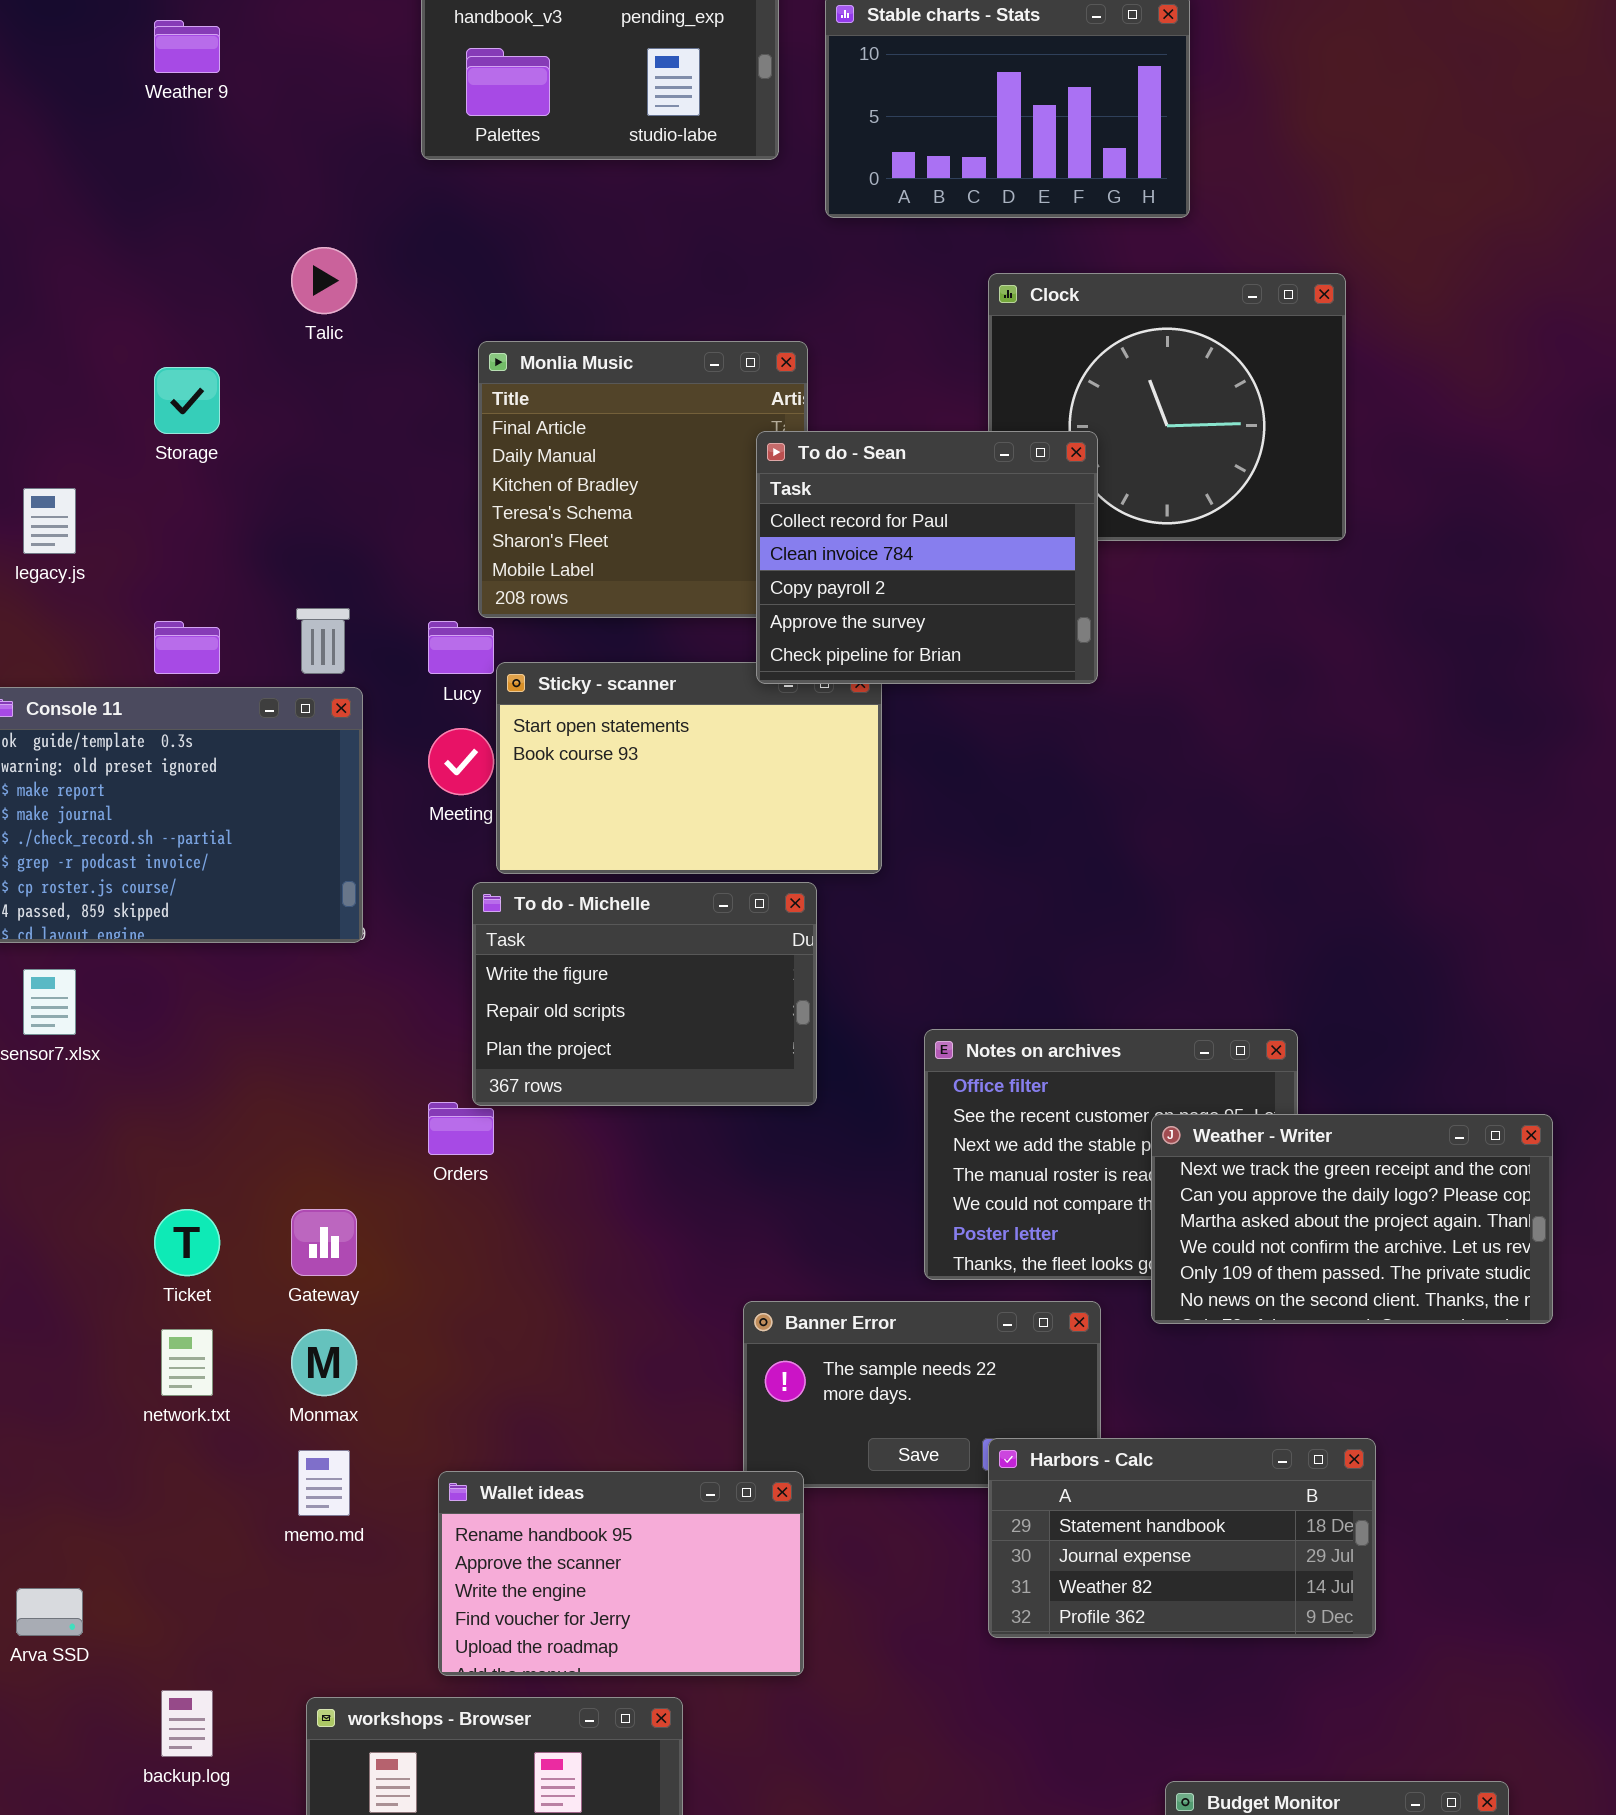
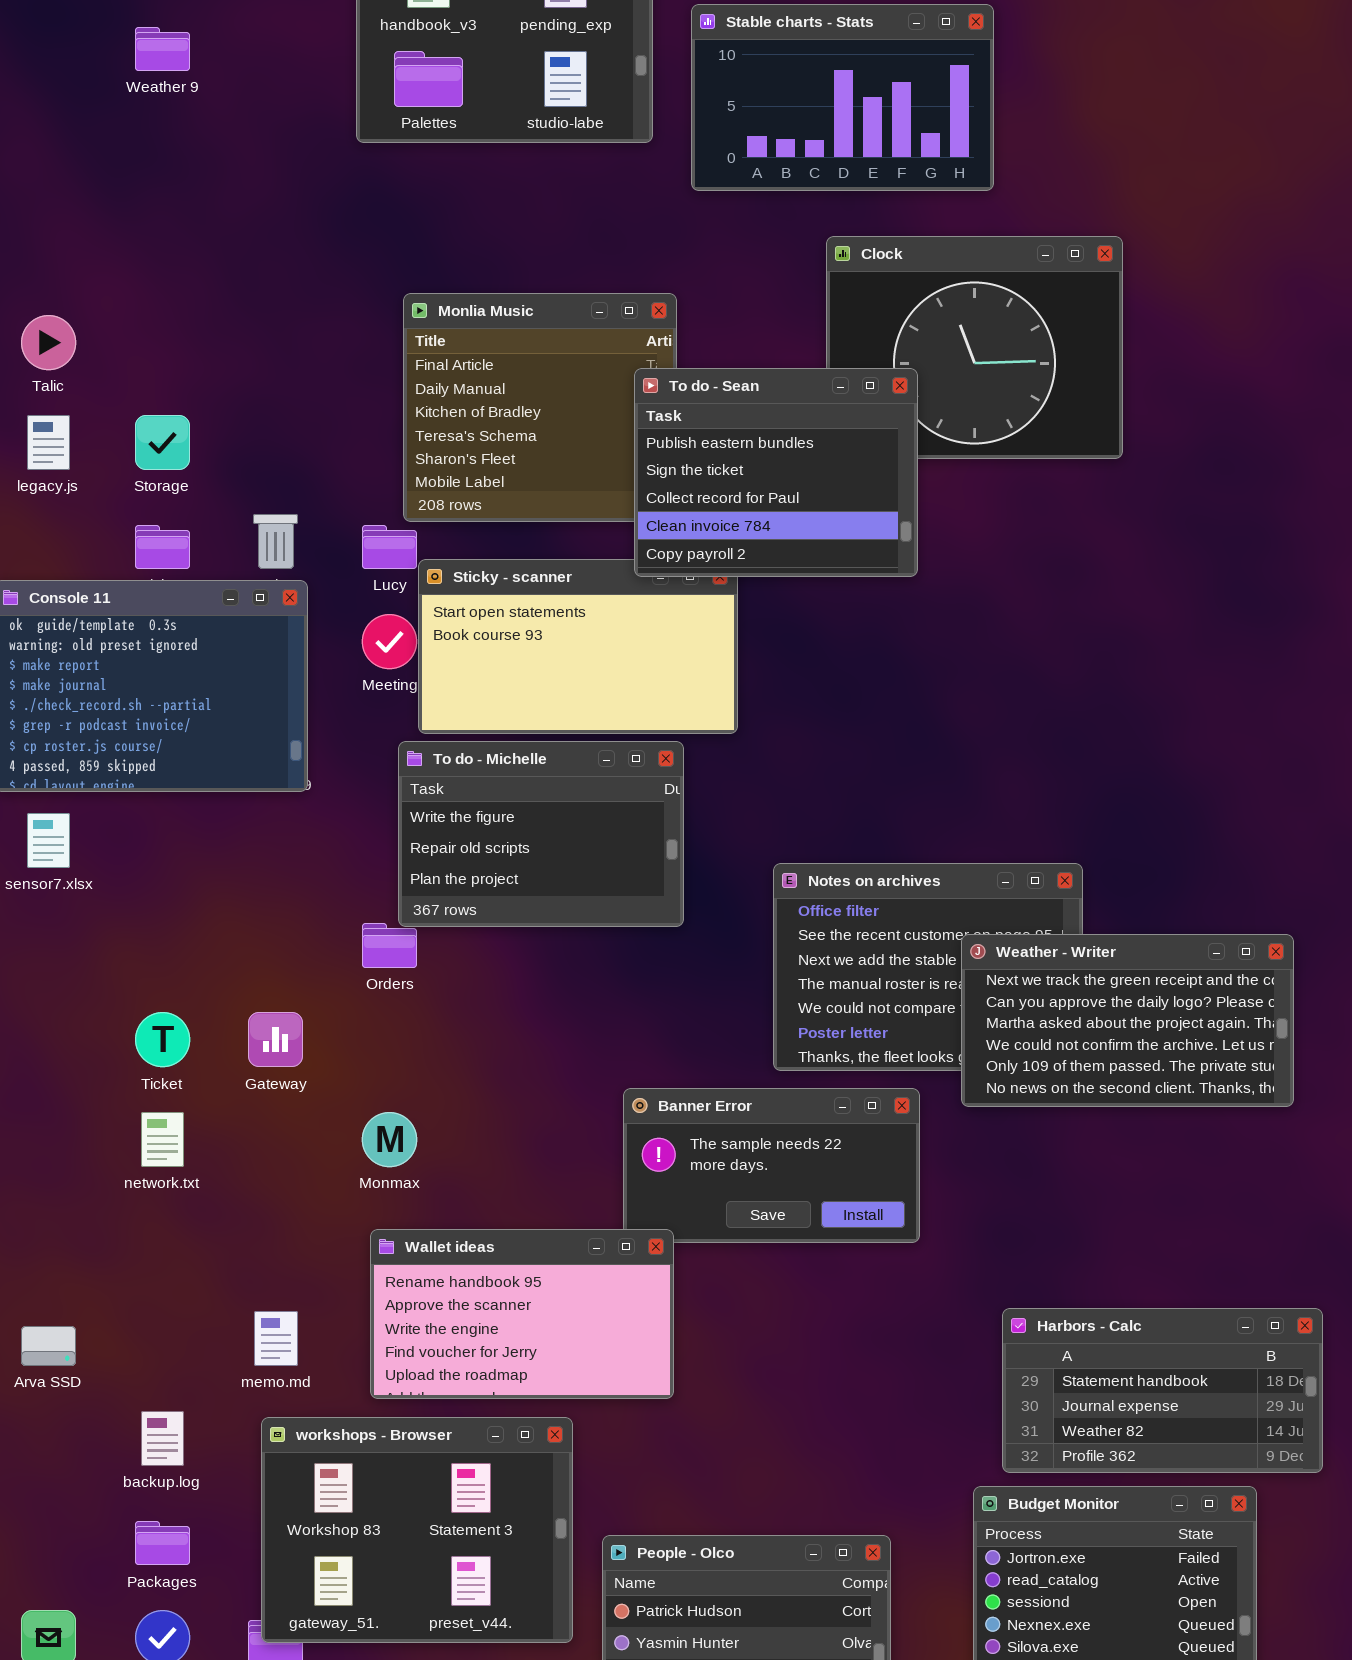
Talic: [291,247,357,314] -> [21,315,76,370], moved
Storage: [154,367,220,434] -> [135,415,190,470], moved
To do - Sean: [756,431,1098,684] -> [634,368,918,577], scrolled up 2 rows
Monmax: [291,1329,357,1396] -> [362,1112,417,1167], moved
Harbors - Calc: [988,1438,1376,1638] -> [1002,1308,1323,1473], moved
memo.md: [298,1450,350,1516] -> [254,1311,298,1366], moved

